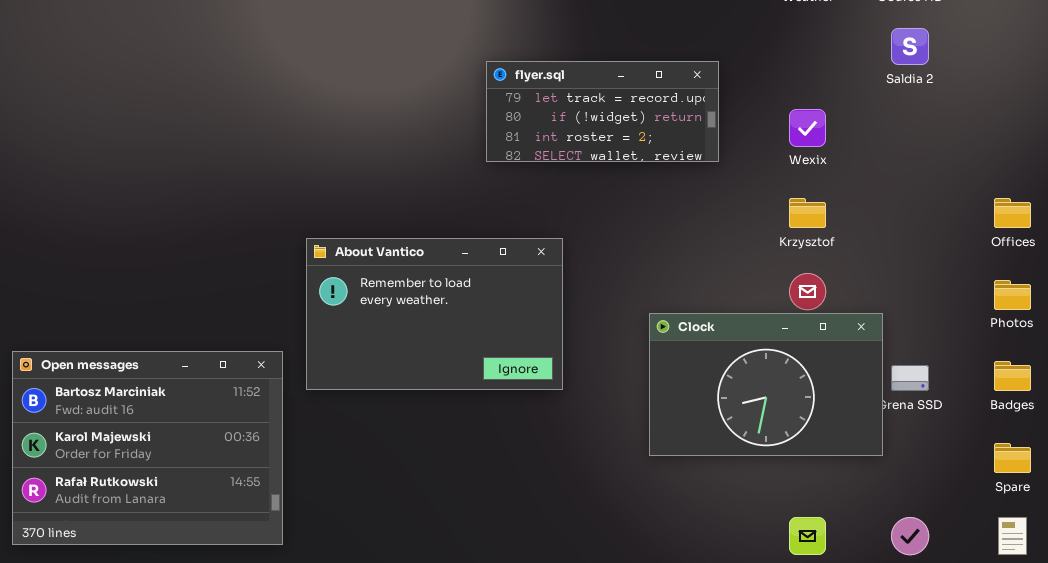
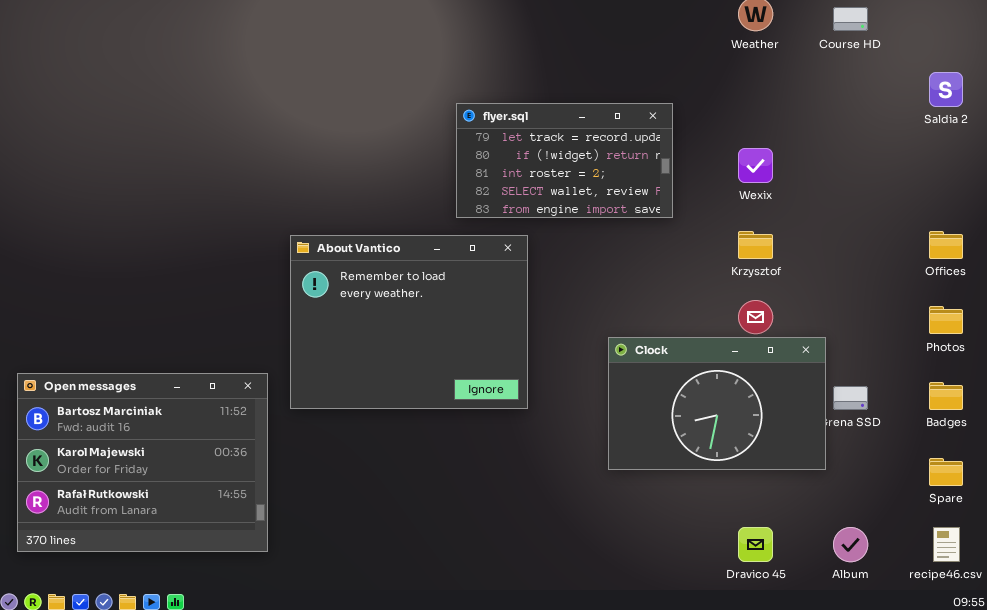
Saldia 2: [891,28,929,65] -> [929,72,963,107], moved
flyer.sql: [486,61,719,162] -> [456,103,673,218], resized
About Vantico: [306,238,563,390] -> [290,235,528,409], resized

